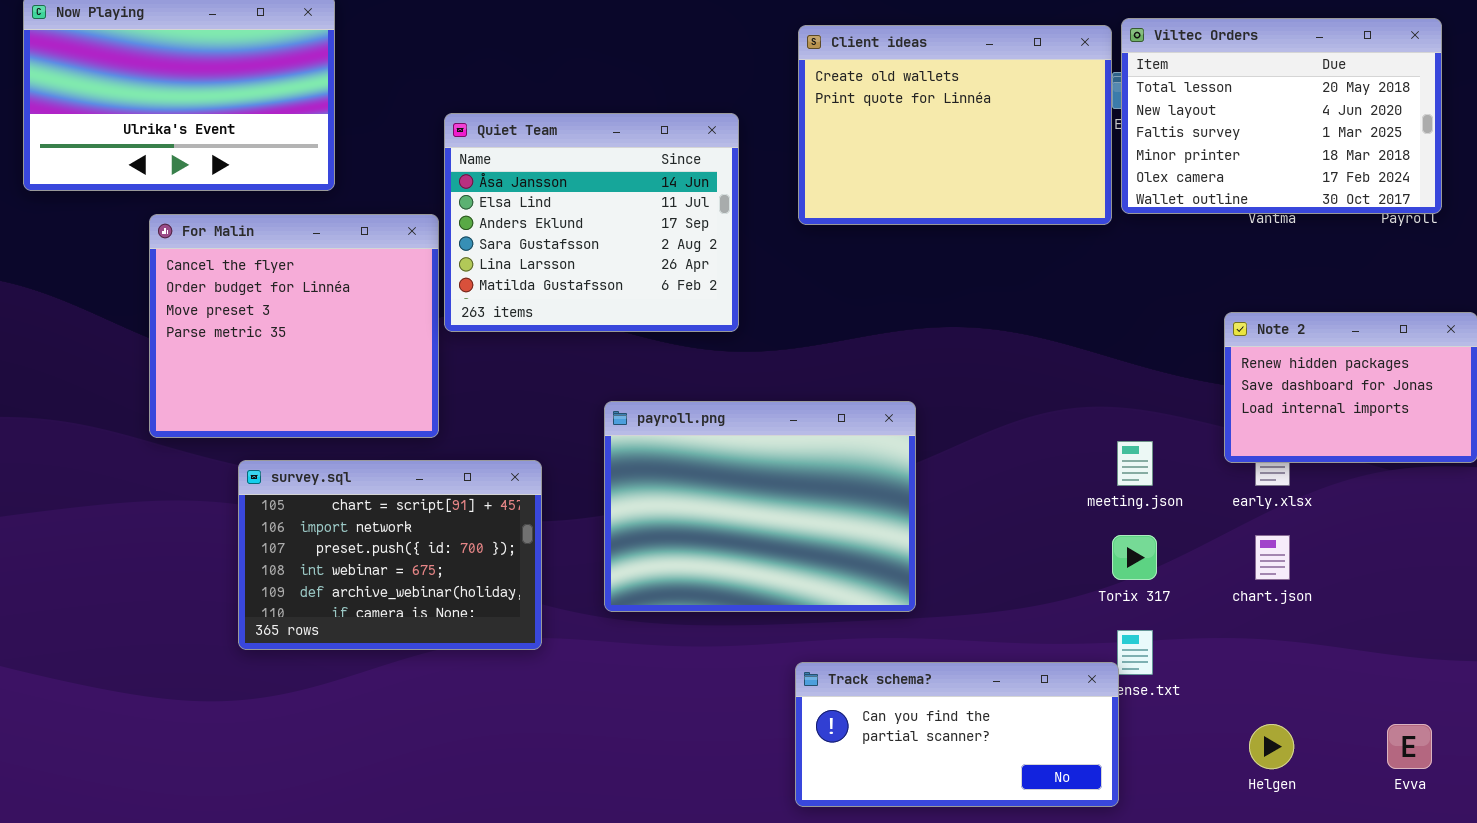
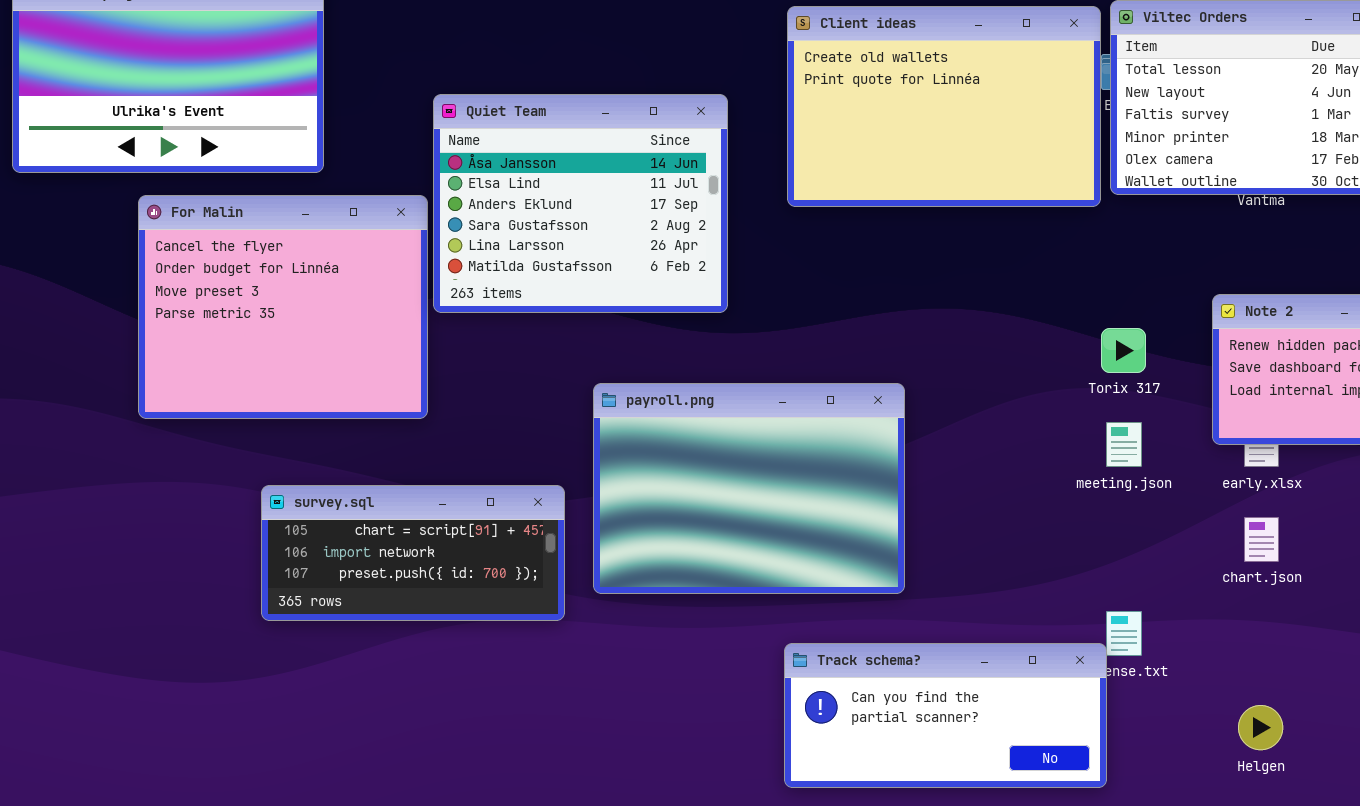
survey.sql: [238,460,542,650] -> [261,485,565,621], moved, resized
Torix 317: [1112,535,1157,580] -> [1101,328,1146,373], moved

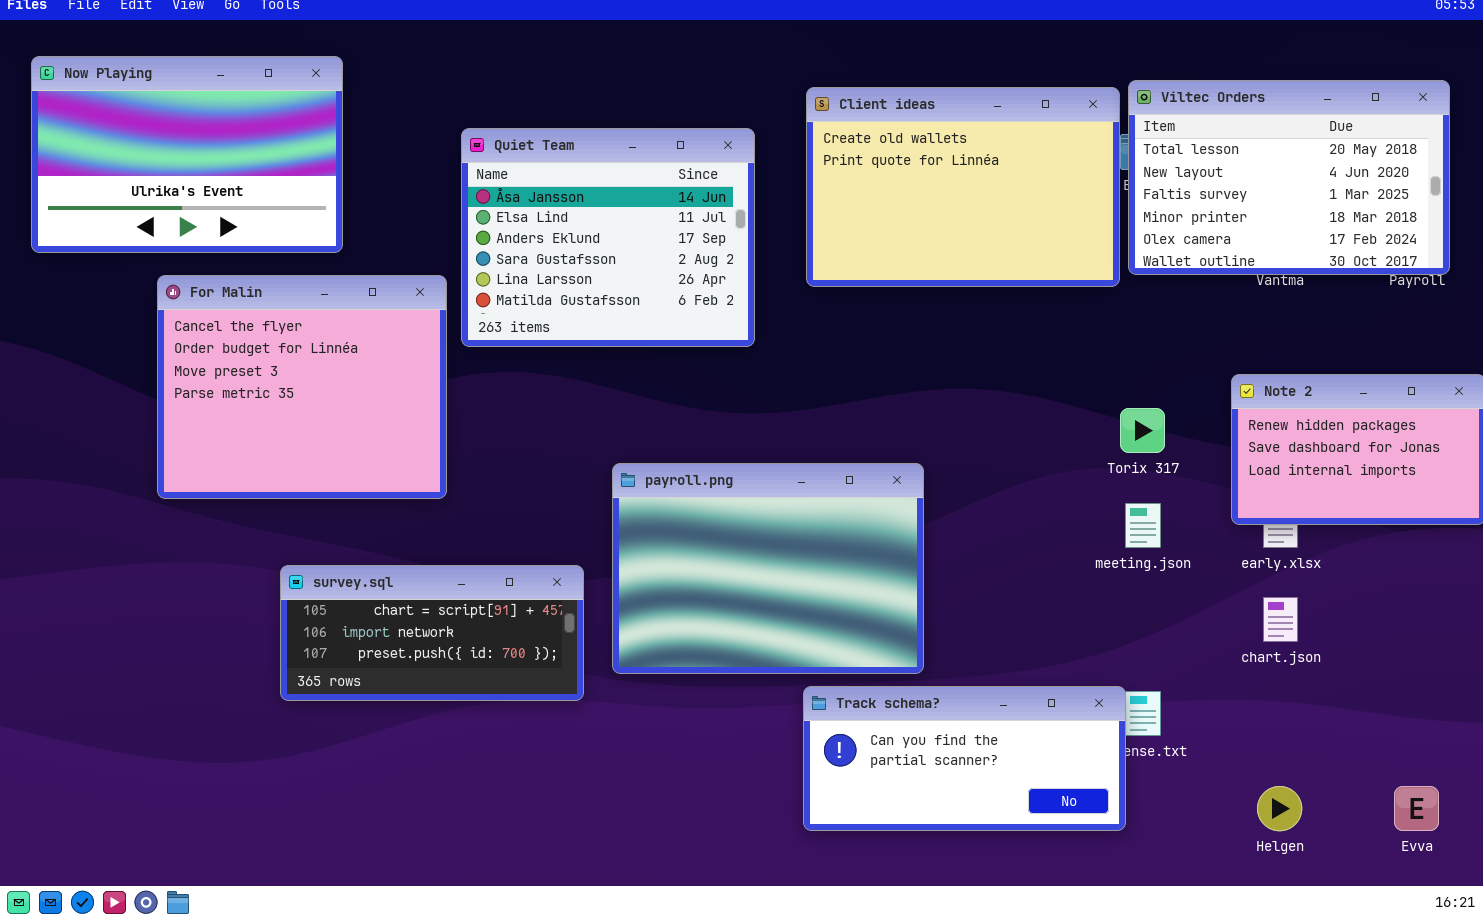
Quiet Team: [433,94,728,313] -> [461,128,755,347], moved
Track schema?: [784,643,1107,788] -> [803,686,1126,831], moved

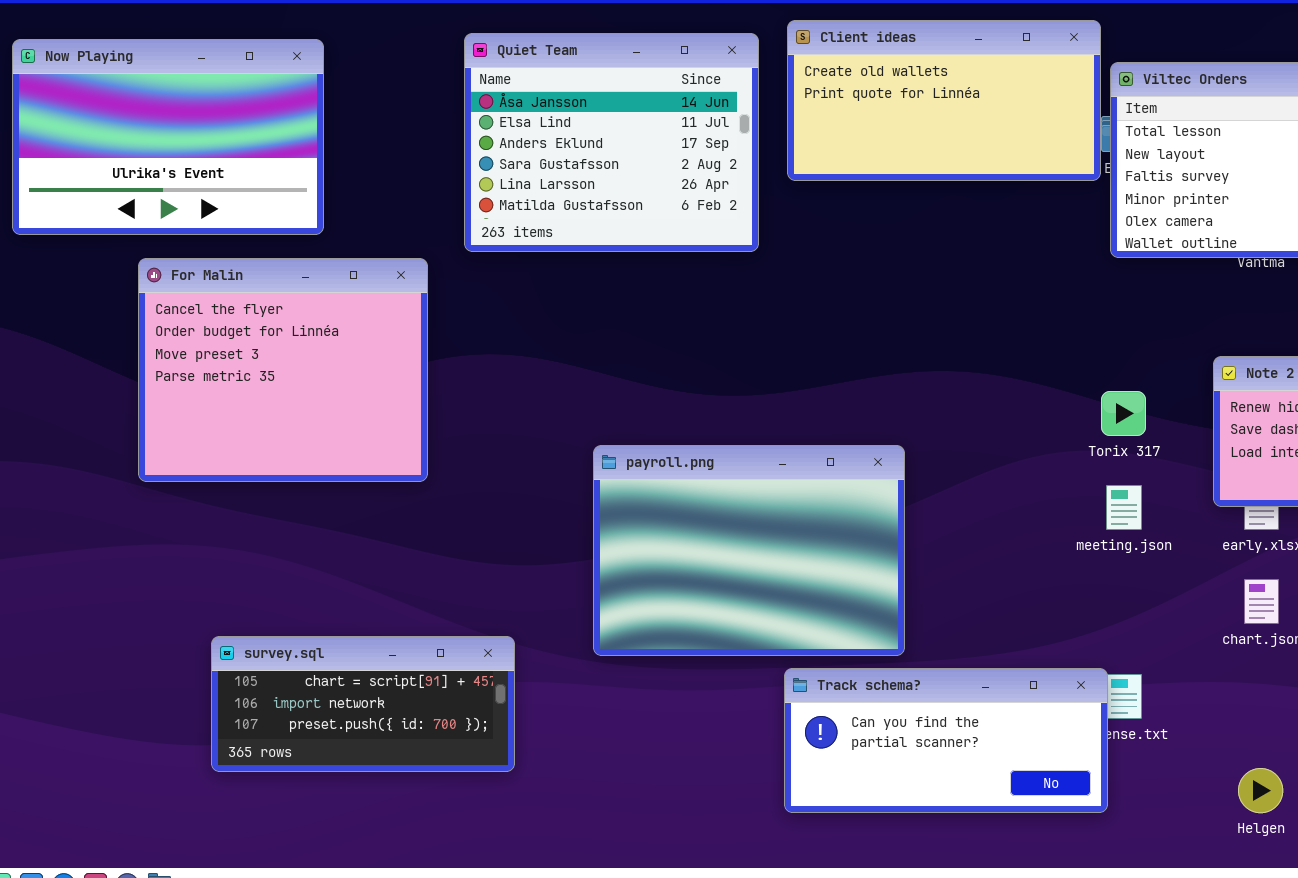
Client ideas: [806,87,1120,287] -> [787,20,1101,181], moved, resized
Quiet Team: [461,128,755,347] -> [464,33,759,252], moved
survey.sql: [280,565,584,701] -> [211,636,515,772], moved

